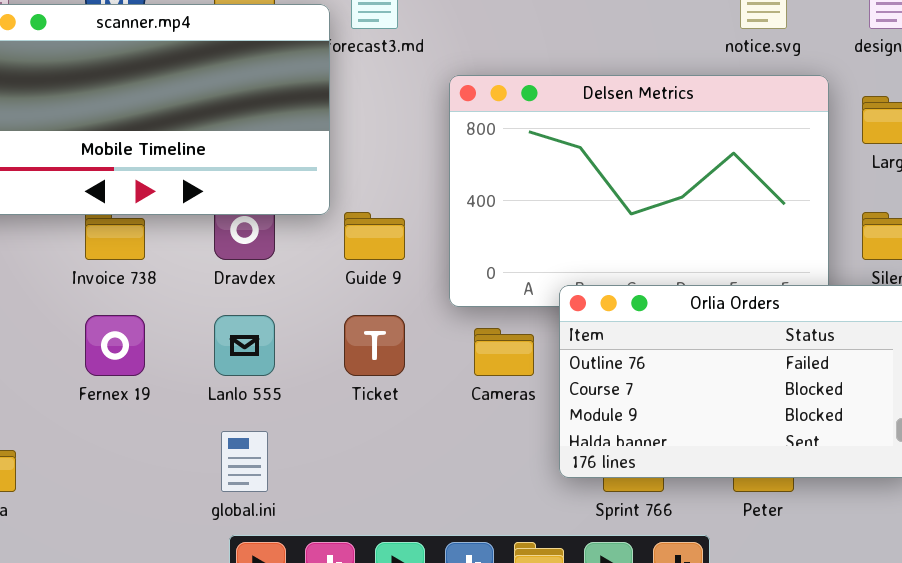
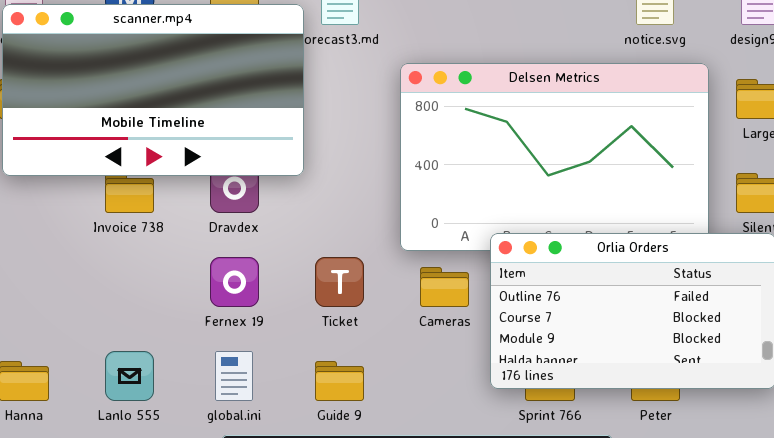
Guide 9: [344,212,405,260] -> [315,361,364,401], moved
Fernex 19: [85,315,145,376] -> [210,257,259,307], moved
Lanlo 555: [214,315,275,376] -> [105,351,154,401], moved

